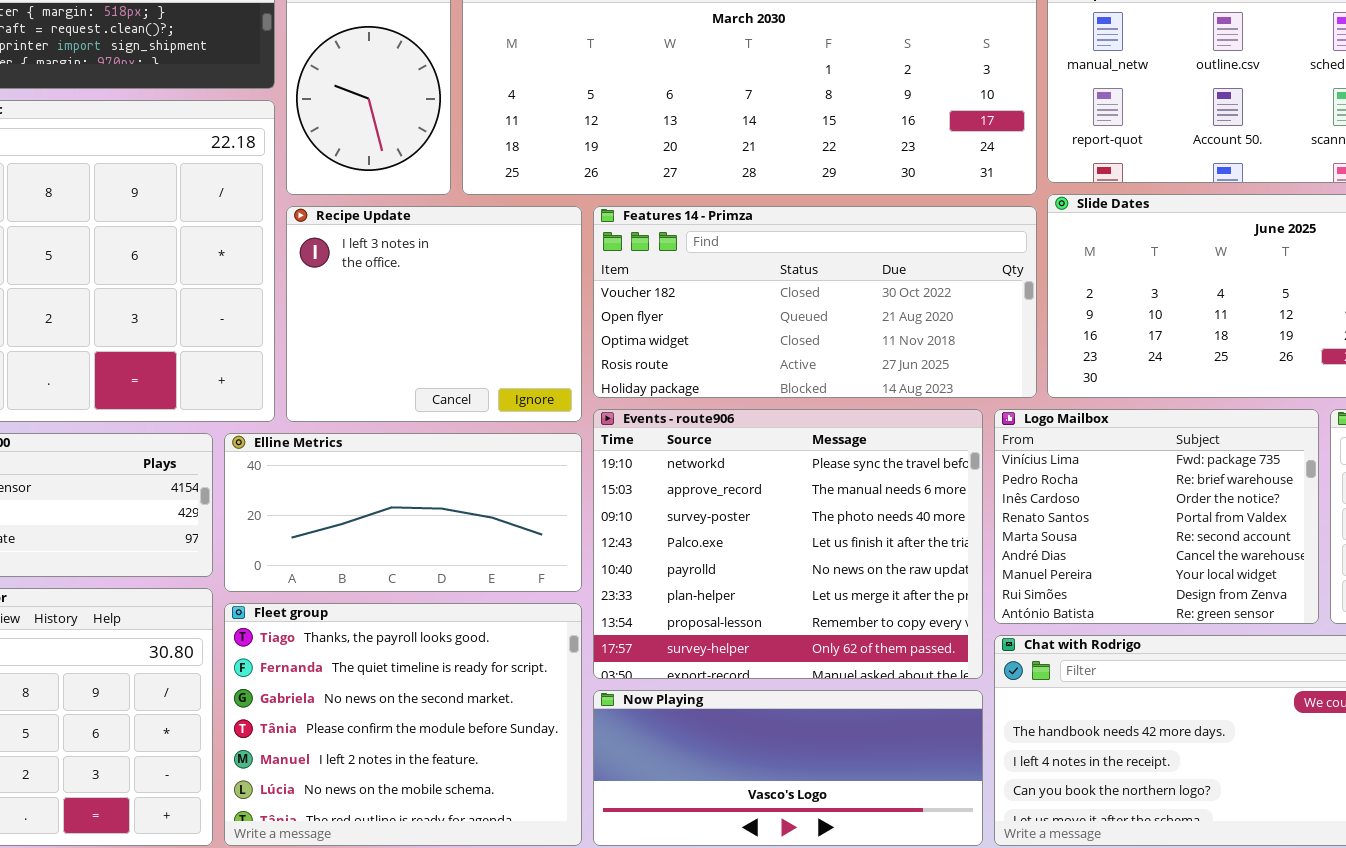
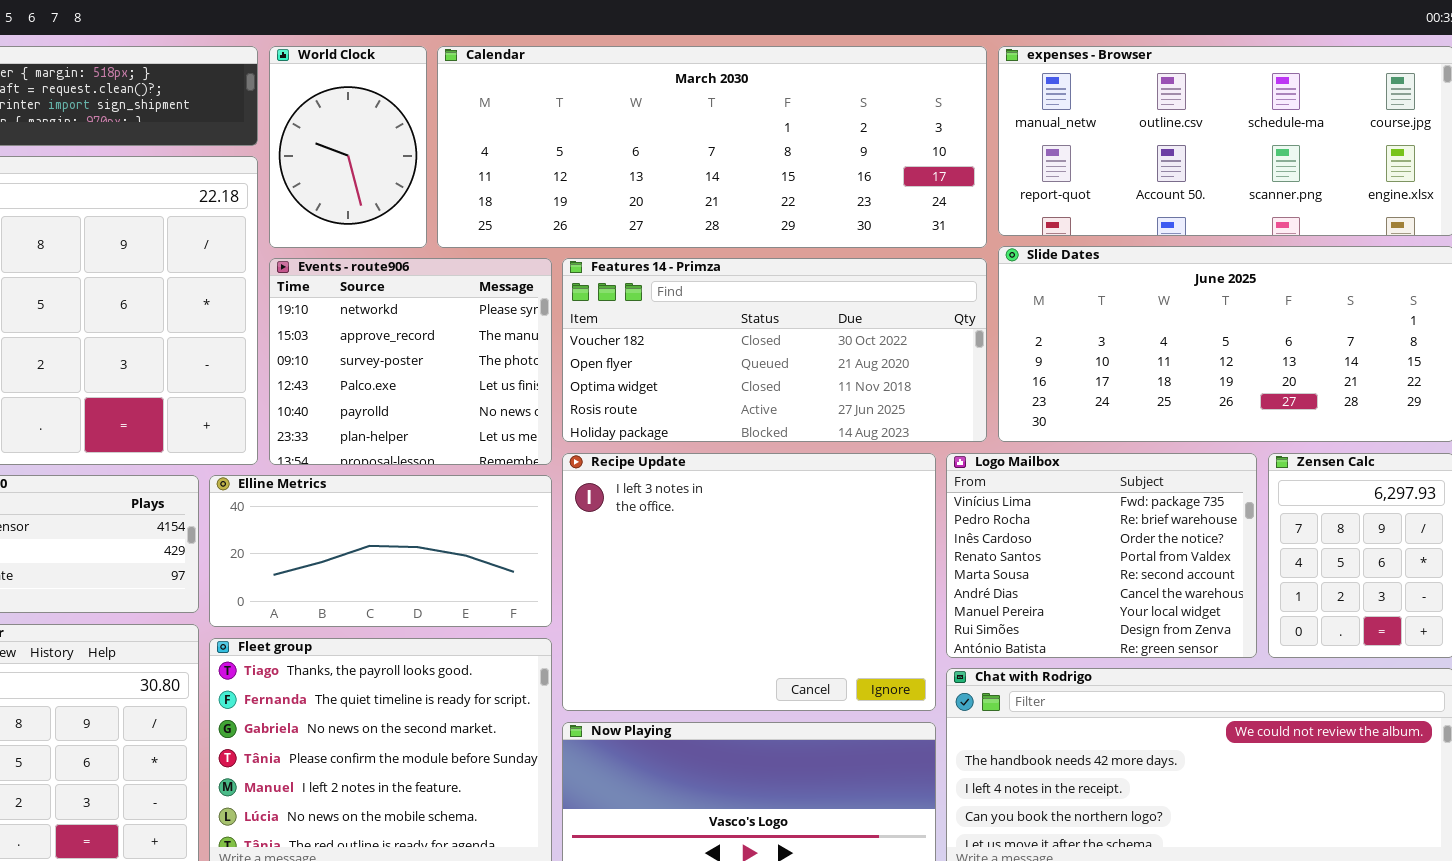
Recipe Update: [286,206,582,422] -> [562,453,936,711], moved, resized
Events - route906: [593,409,983,679] -> [269,258,552,465], moved, resized

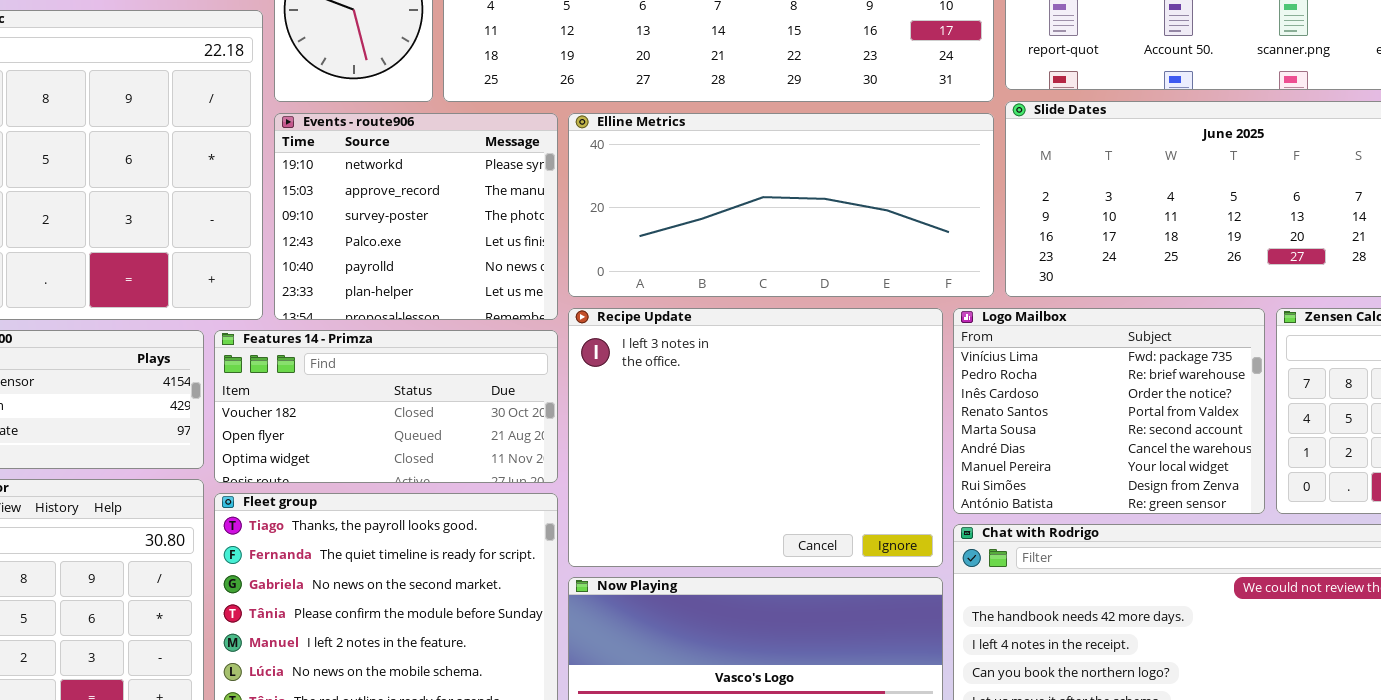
Features 14 - Primza: [562,258,987,442] -> [214,330,558,483], moved, resized
Elline Metrics: [209,475,552,627] -> [568,113,994,297], moved, resized

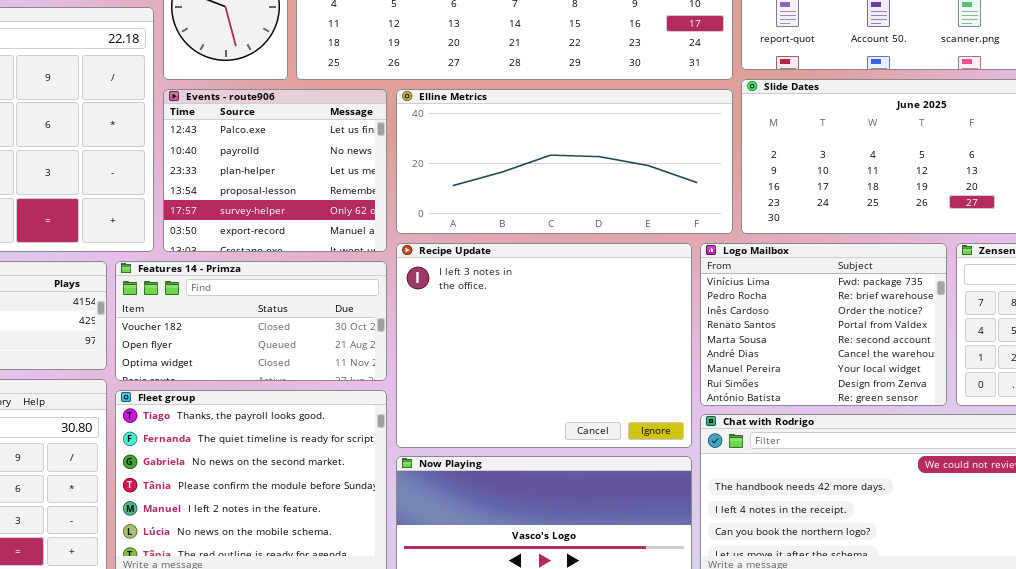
Events - route906: [274,113,558,320] -> [163,89,387,252], scrolled down 3 rows

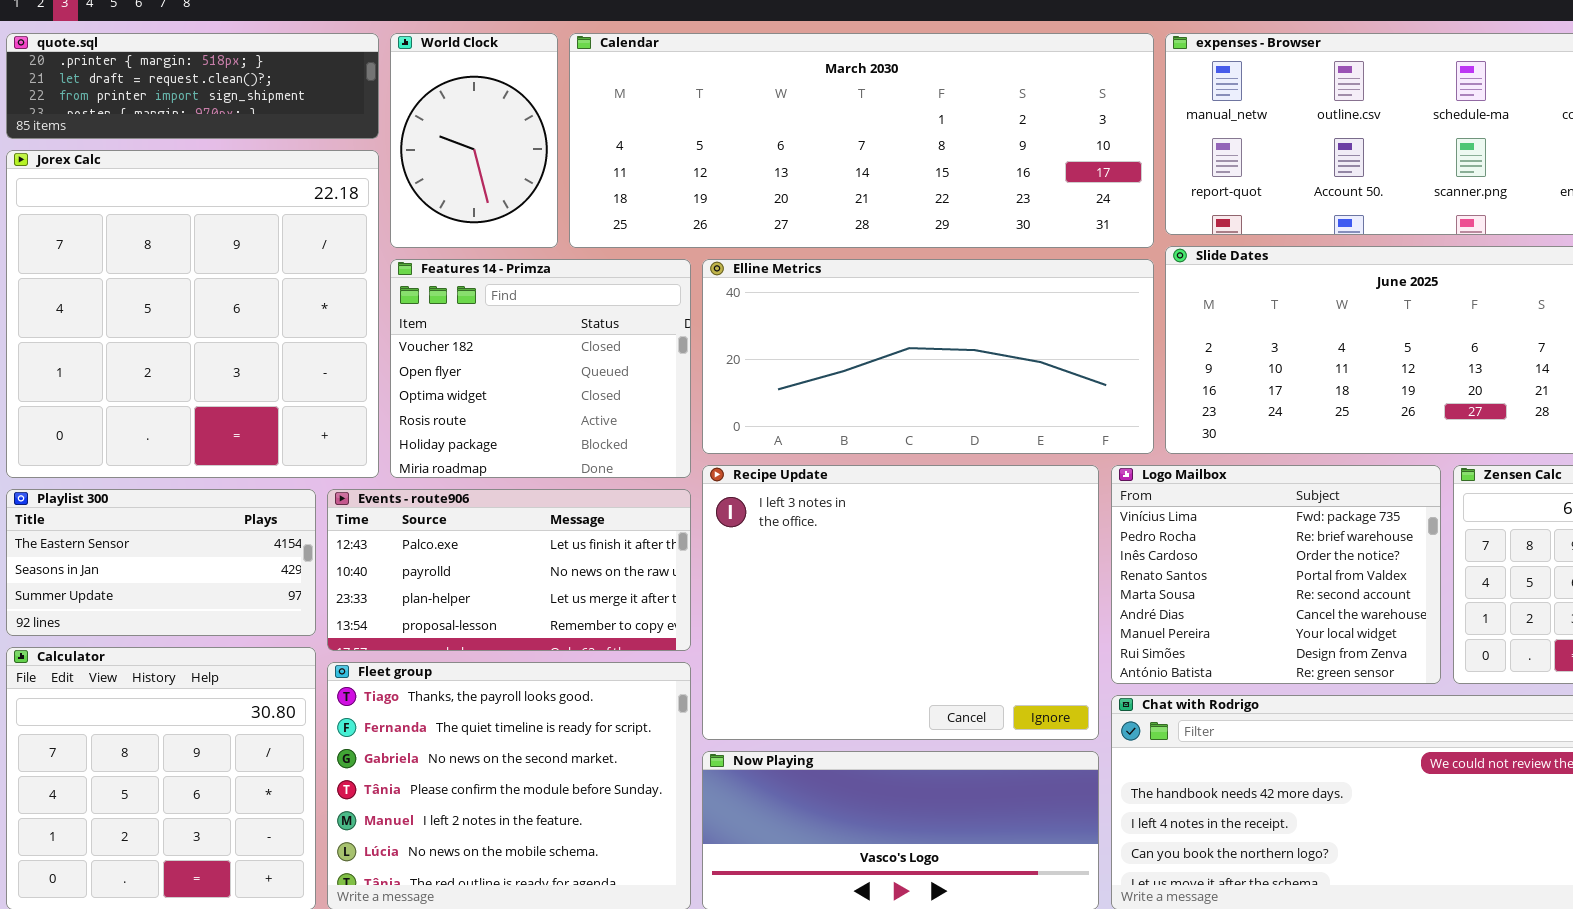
Events - route906: [163,89,387,252] -> [327,489,691,651], moved, resized
Features 14 - Primza: [115,261,387,381] -> [390,259,691,478], moved, resized

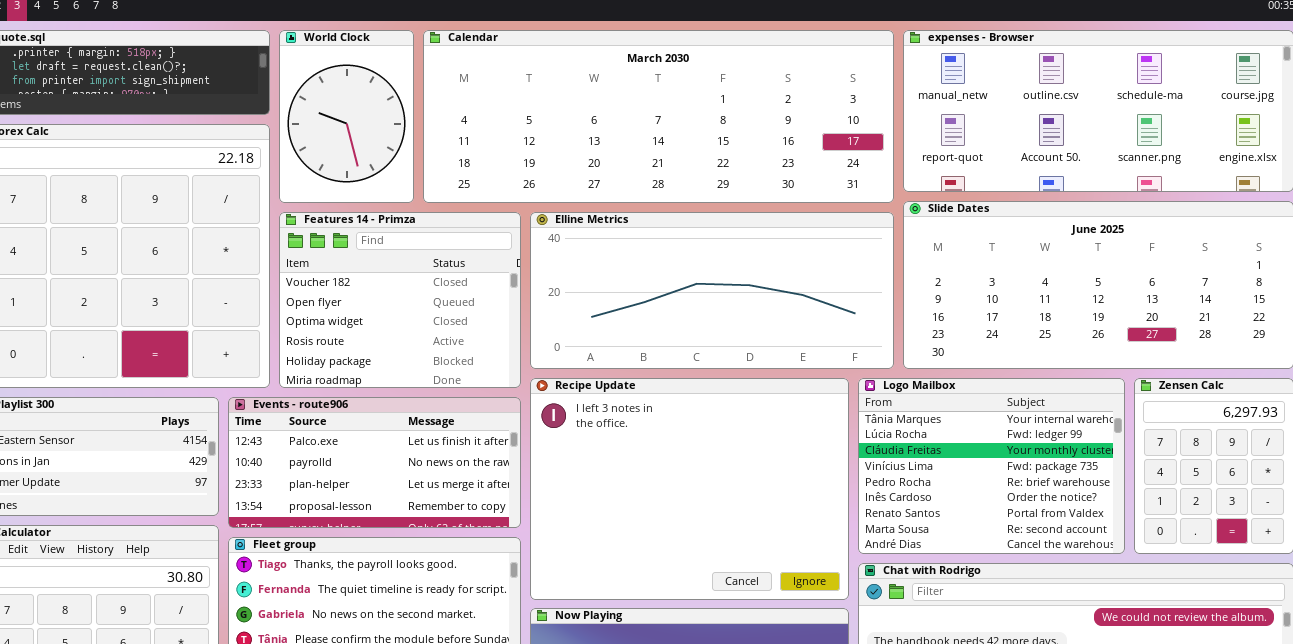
Logo Mailbox: [1111,465,1441,684] -> [858,378,1125,554], scrolled up 3 rows

